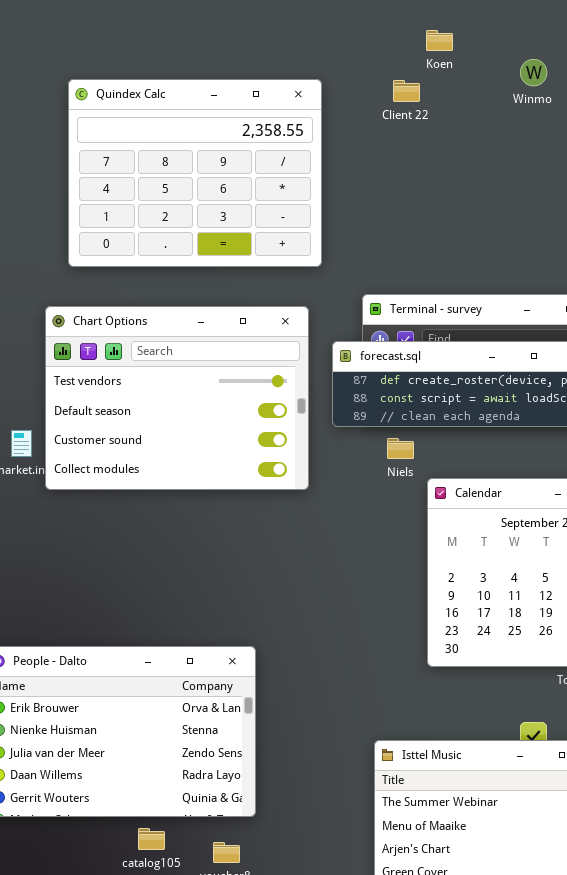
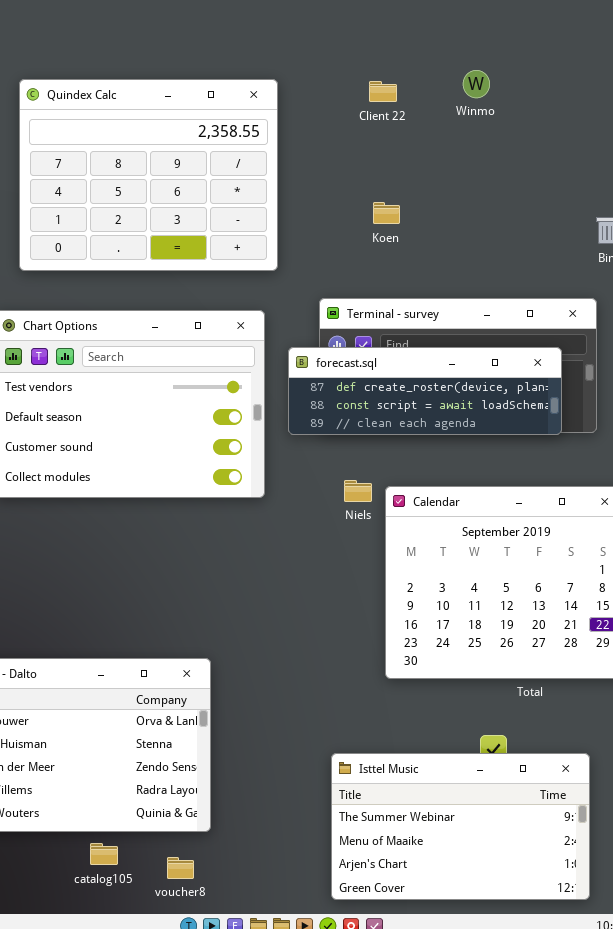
Koen: [426,30,453,51] -> [373,202,400,224], moved
Winmo: [520,59,547,86] -> [463,70,490,98], moved
Client 22: [393,80,420,102] -> [369,81,397,102], moved
Niels: [387,438,414,459] -> [344,480,372,502], moved

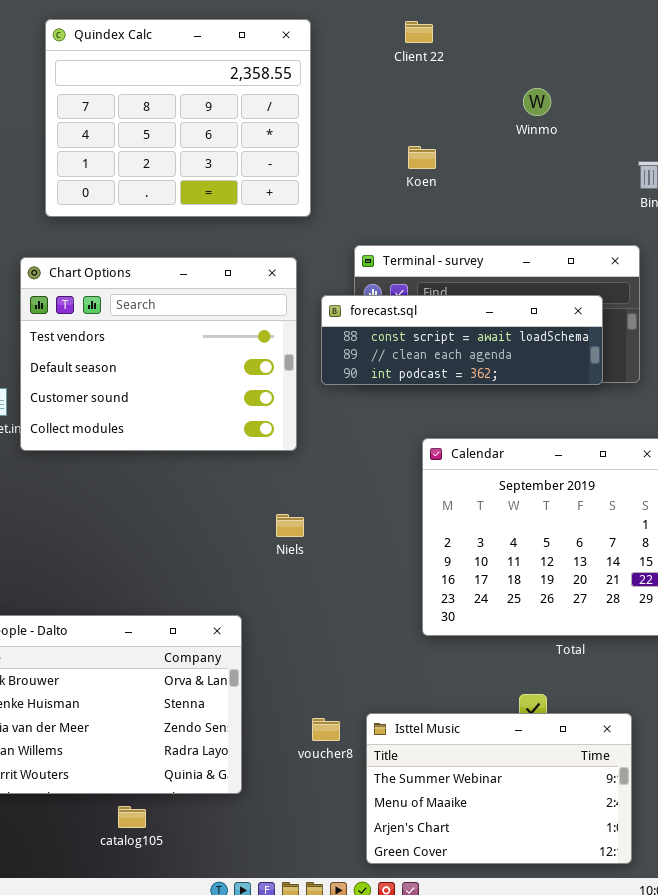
Winmo: [463,70,490,98] -> [523,88,551,116], moved
forecast.sql: [288,347,562,435] -> [321,295,603,385], scrolled down 1 row
Niels: [344,480,372,502] -> [276,514,304,537], moved
voucher8: [167,857,194,879] -> [312,718,340,741], moved

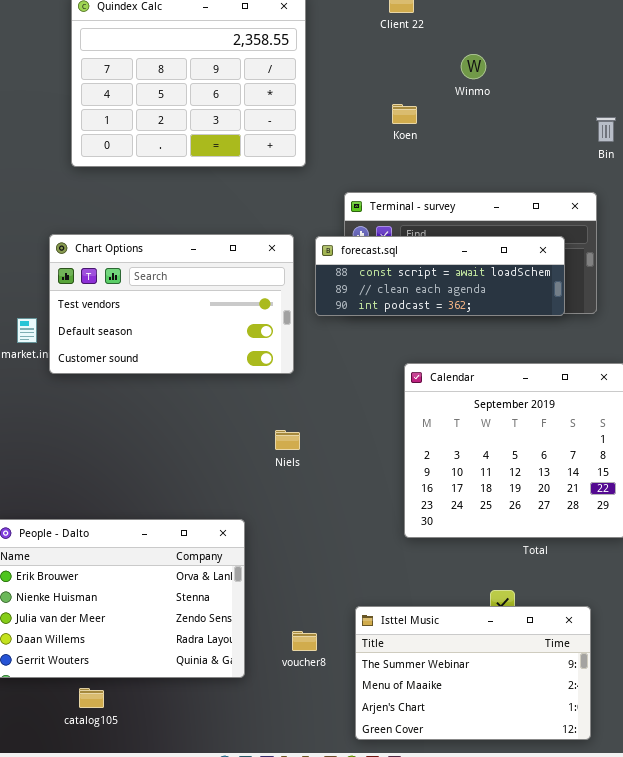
Winmo: [523,88,551,116] -> [461,54,486,79], moved
Chart Options: [20,257,297,451] -> [49,234,294,374], resized
voucher8: [312,718,340,741] -> [292,631,317,651], moved
catalog105: [118,806,146,828] -> [79,688,104,708], moved

